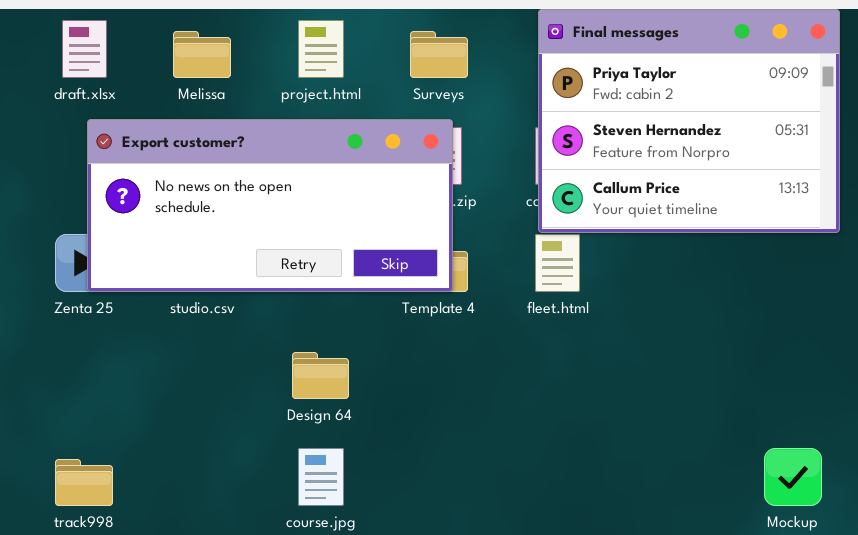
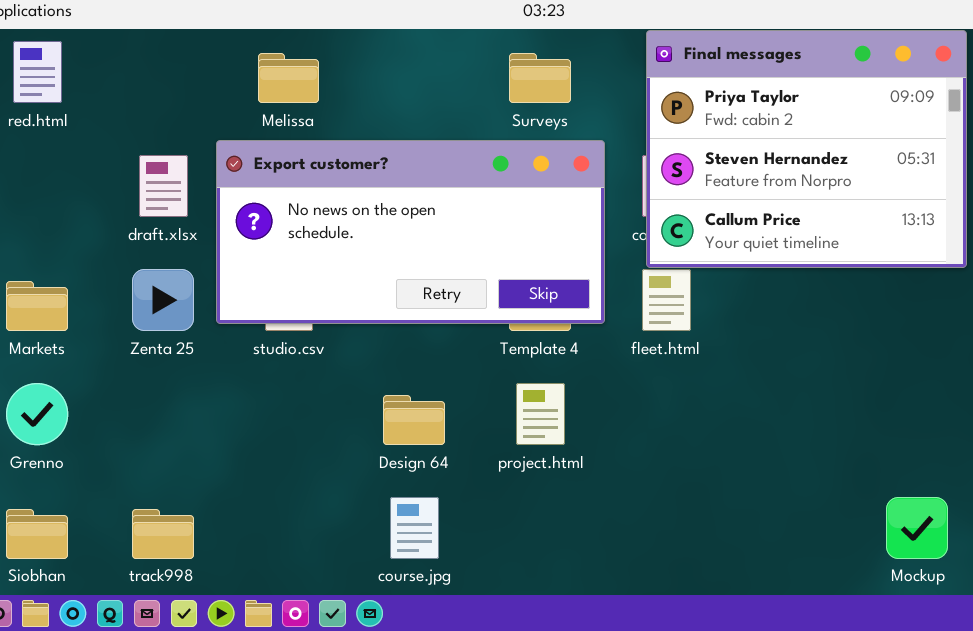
draft.xlsx: [62,20,107,78] -> [139,155,188,217], moved
project.html: [298,20,344,78] -> [516,383,565,445], moved
Export customer?: [87,119,453,292] -> [216,140,605,324], moved

